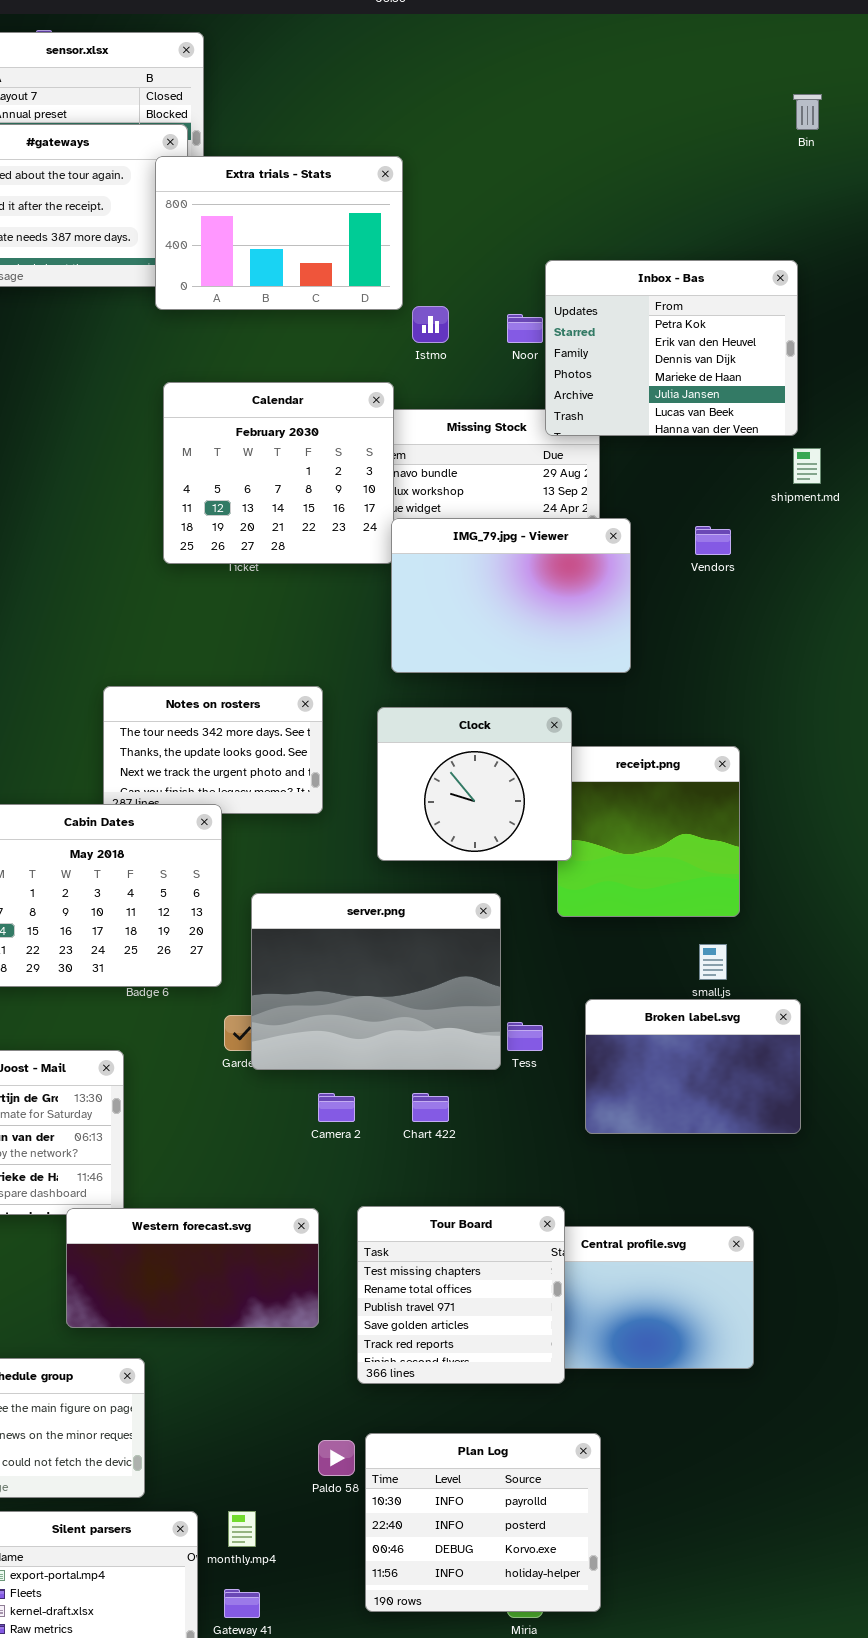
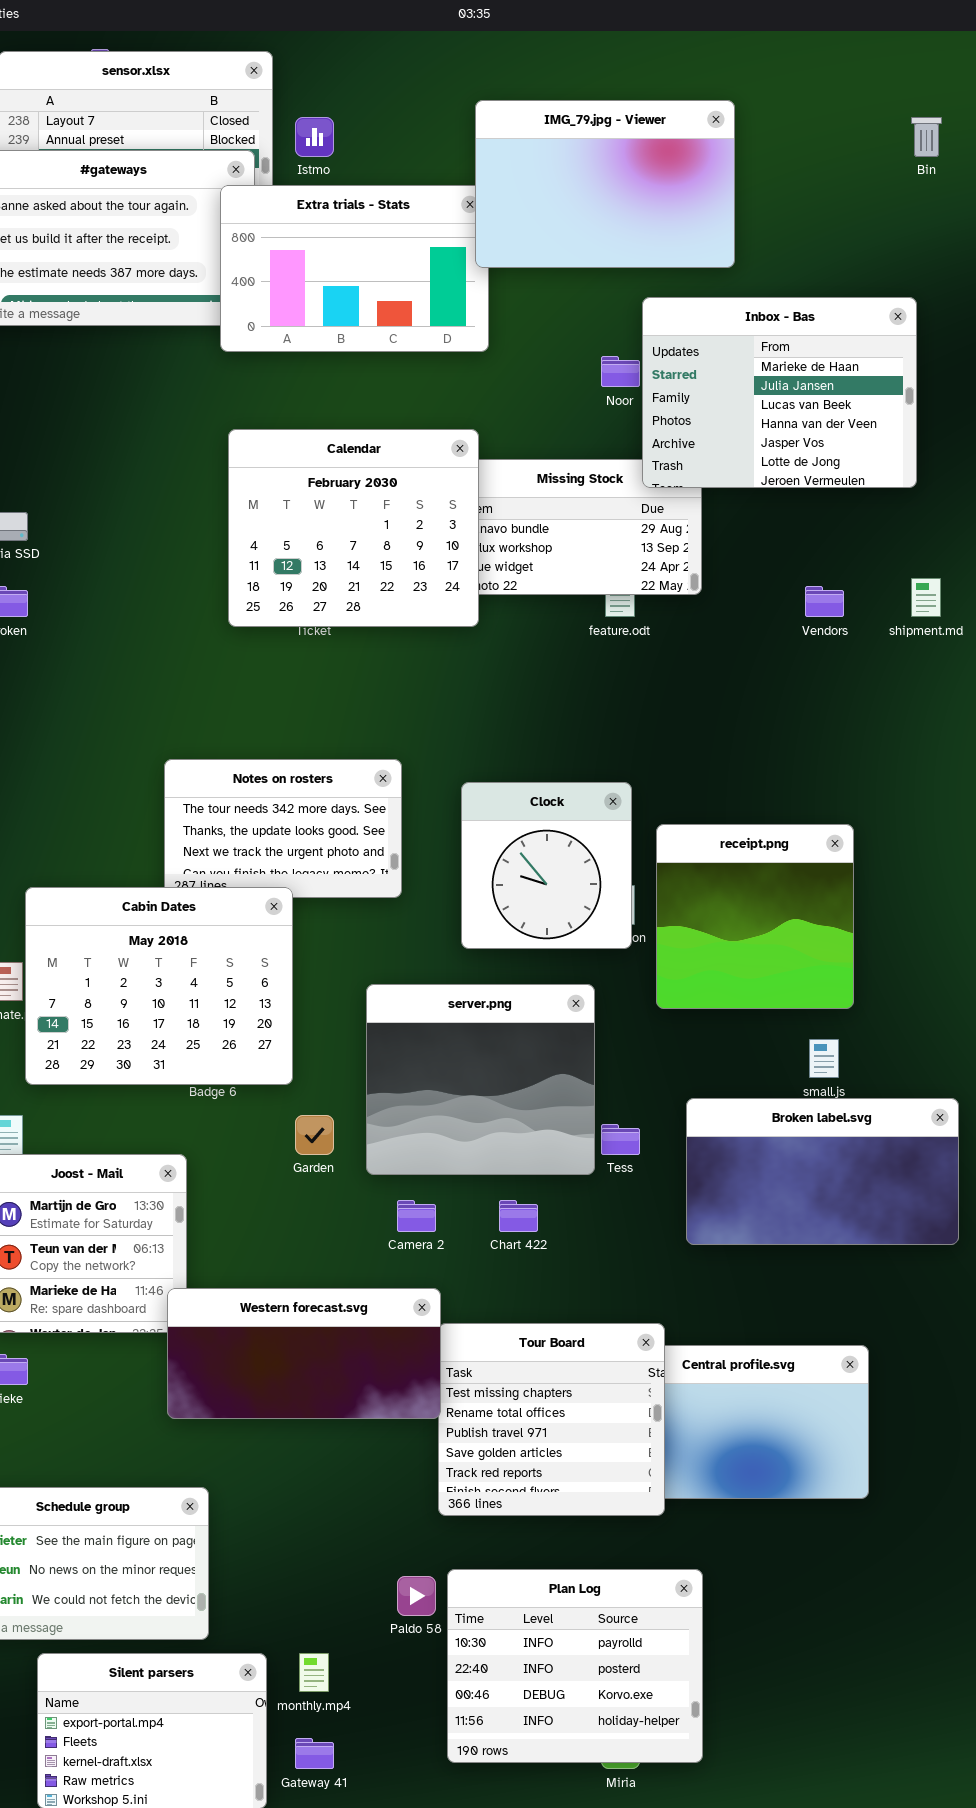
Inbox - Bas: [545,260,798,436] -> [642,297,917,488], scrolled down 3 rows
Istmo: [412,306,449,343] -> [295,117,334,157], moved
shipment.md: [793,448,821,484] -> [911,578,941,617], moved
IMG_79.jpg - Viewer: [391,518,631,673] -> [475,100,735,268], moved
Clock: [377,707,572,861] -> [461,782,632,949], resized
server.png: [251,893,501,1070] -> [366,984,595,1175], resized
Broken label.svg: [585,999,801,1134] -> [686,1098,959,1245], resized
Western forecast.svg: [66,1208,319,1328] -> [167,1288,441,1419], moved

